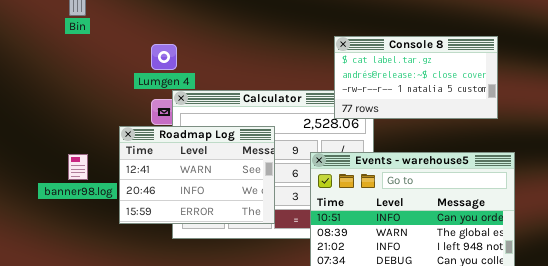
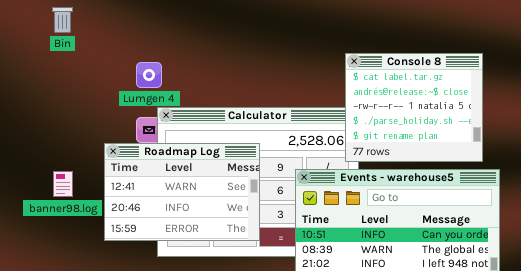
Console 8: [334,36,498,119] -> [345,53,483,162], resized

